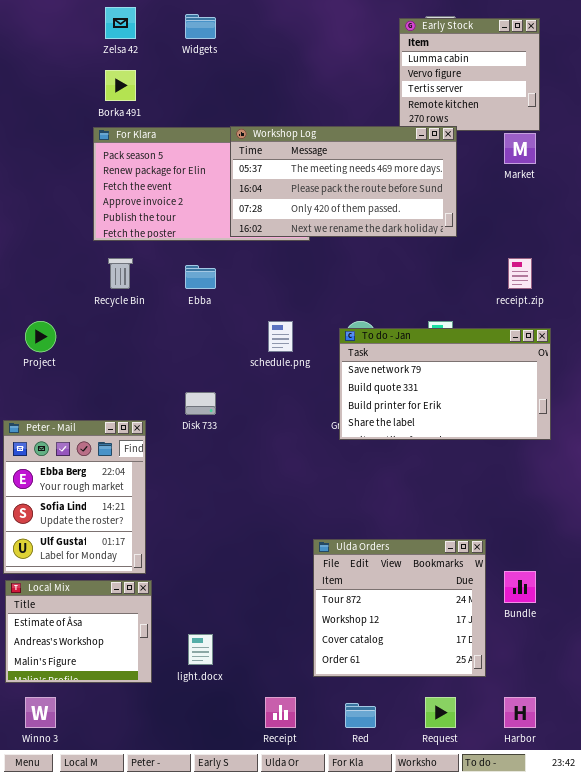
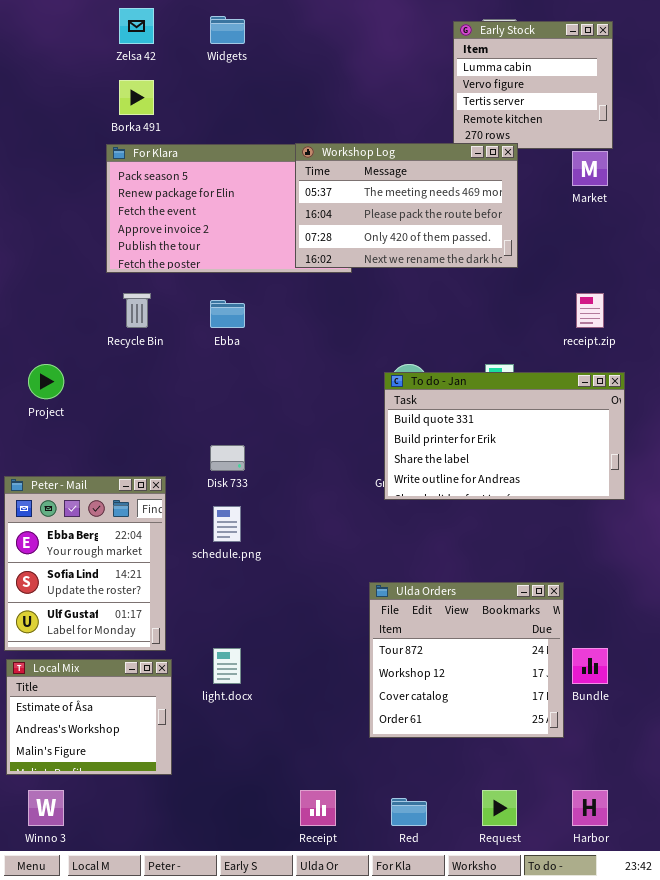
Workshop Log: [230,126,457,237] -> [295,143,518,268], resized
schedule.png: [268,321,293,352] -> [213,506,241,542], moved
To do - Jan: [339,328,551,440] -> [384,372,625,500], scrolled down 1 row
Ulda Orders: [313,539,486,677] -> [369,582,564,738], moved
light.docx: [188,634,213,665] -> [213,648,241,684], moved

